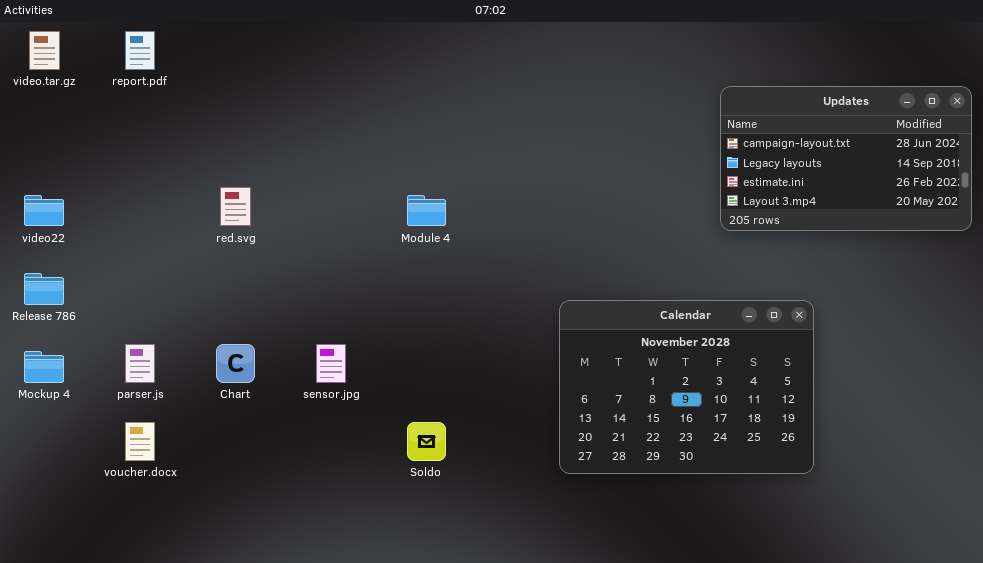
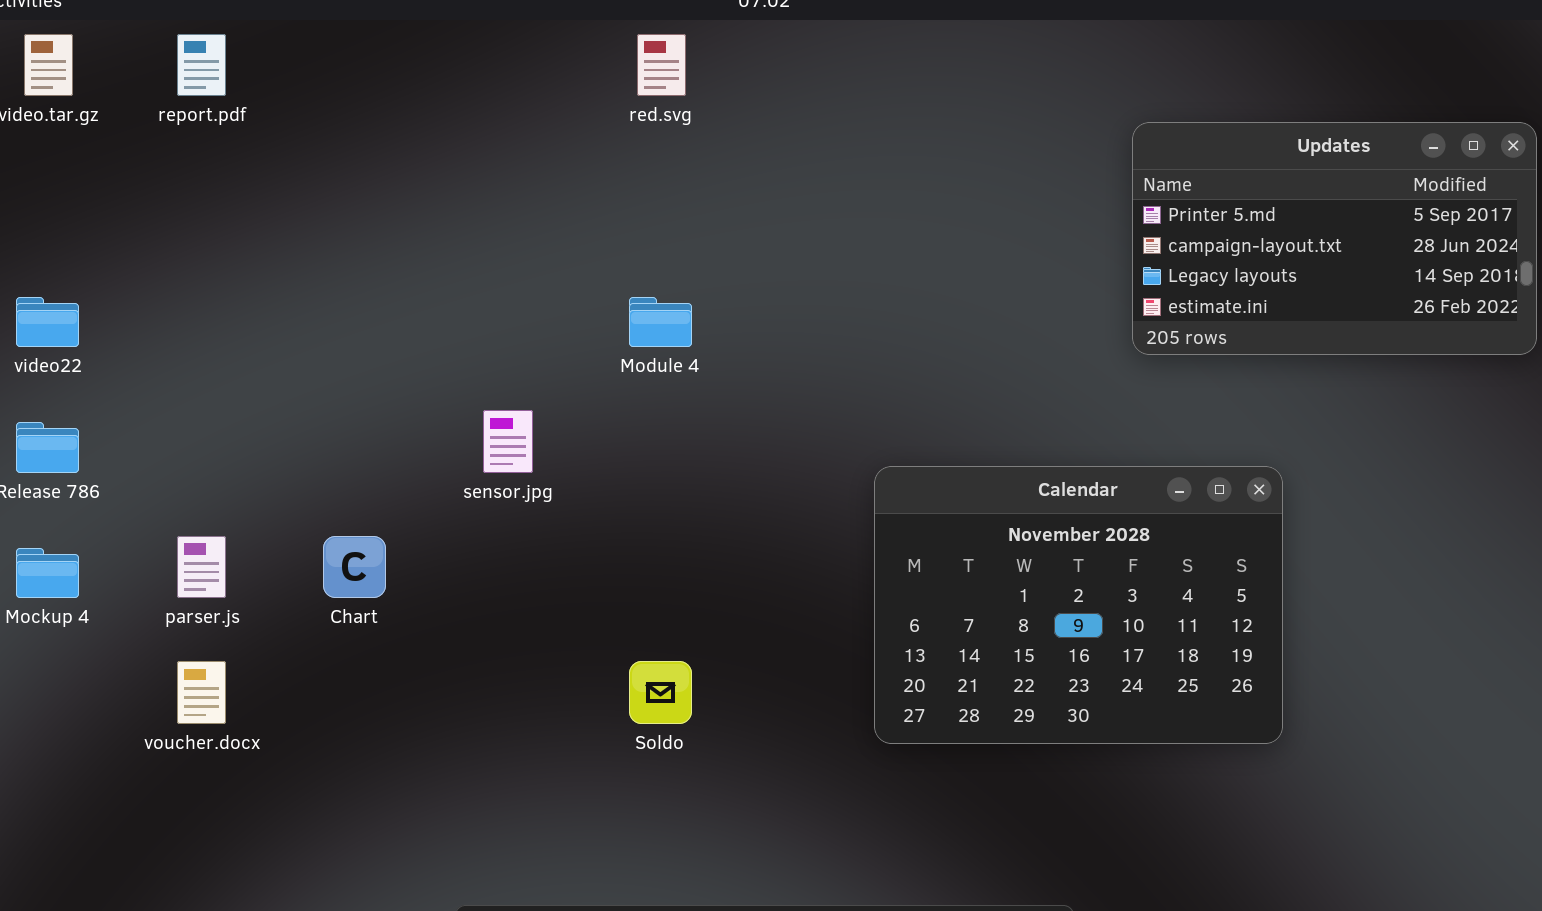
Updates: [720,86,972,231] -> [1132,122,1537,355], scrolled up 1 row
red.svg: [220,187,251,226] -> [637,34,686,96], moved
sensor.jpg: [316,344,346,383] -> [483,410,533,473], moved

